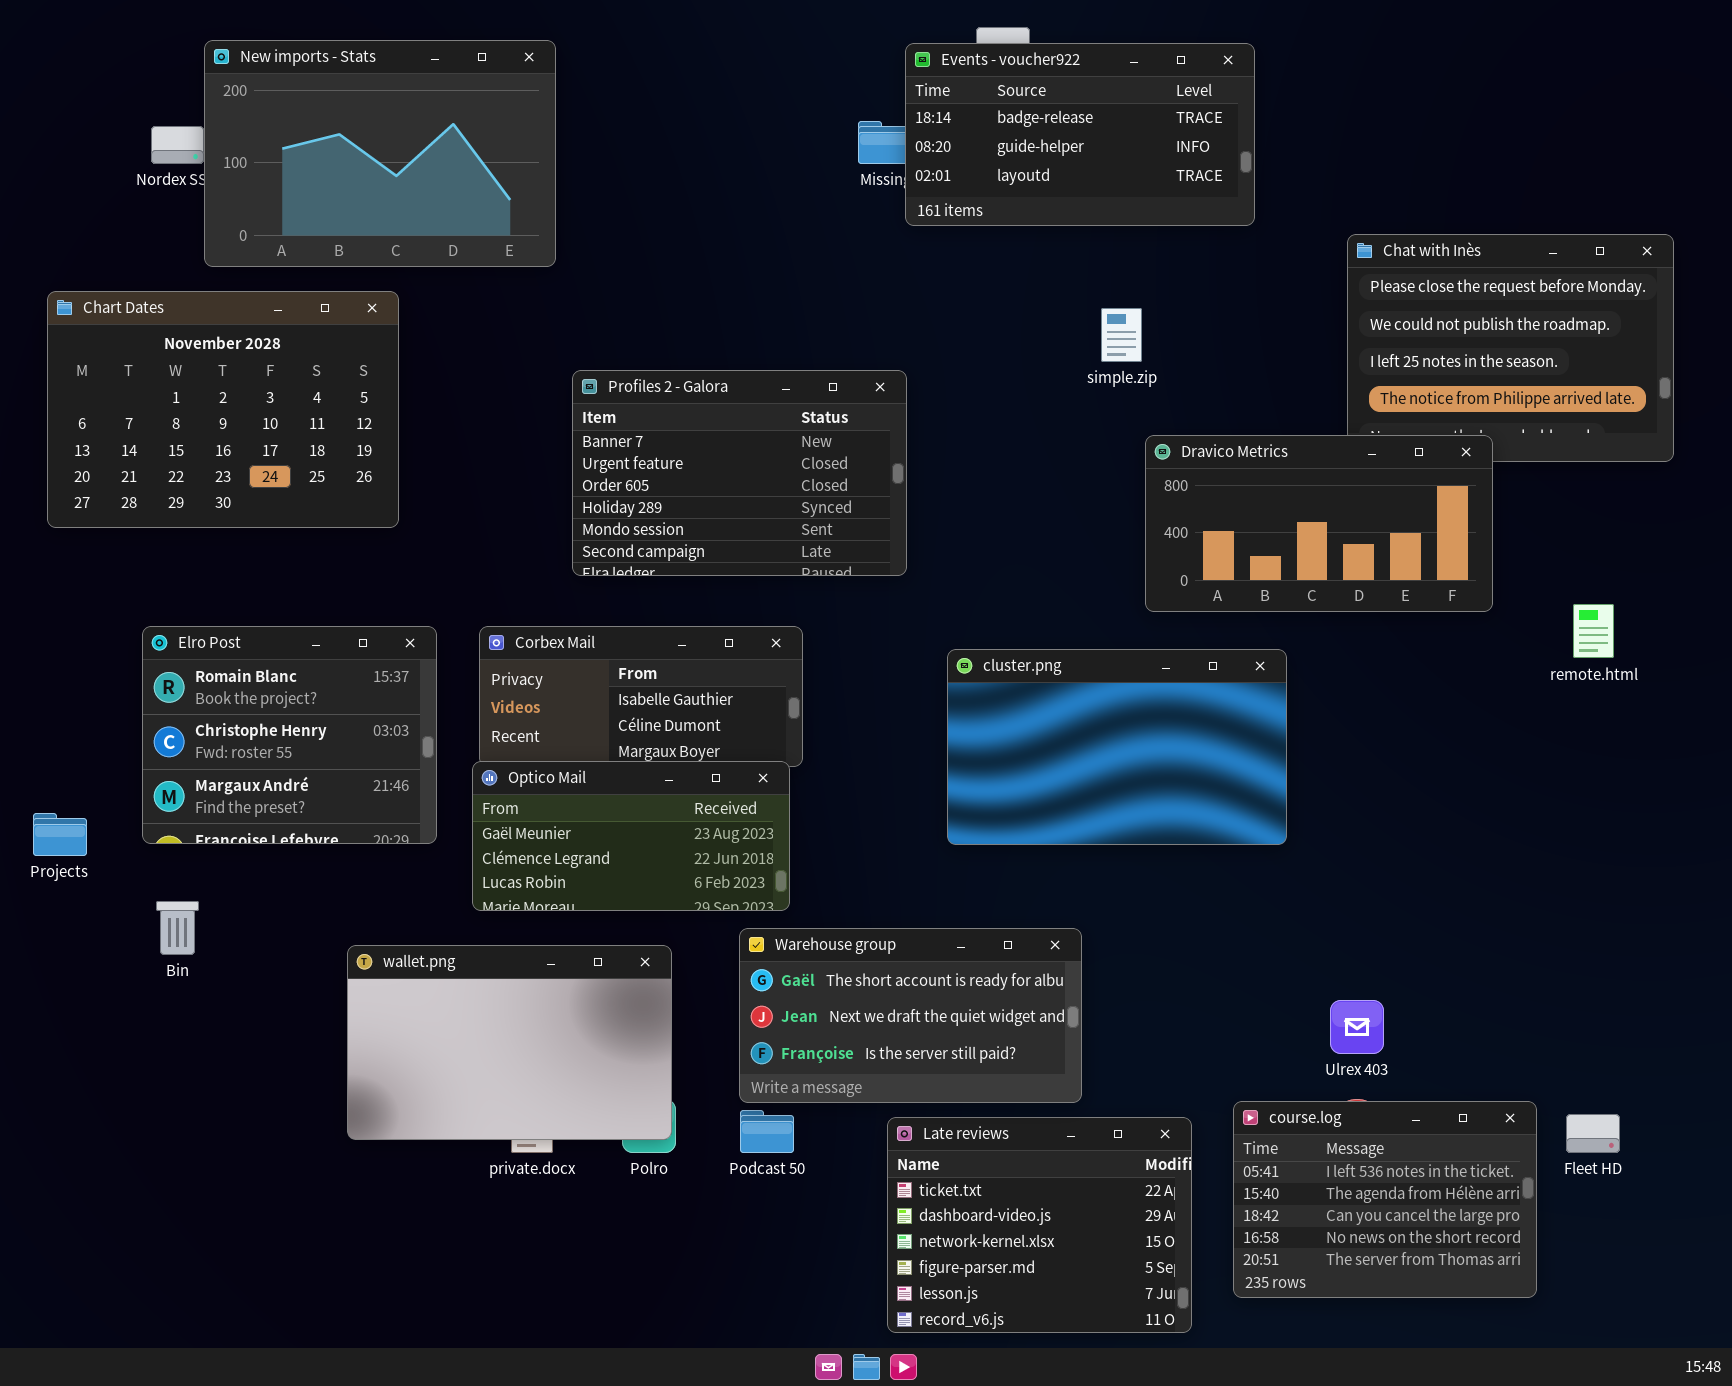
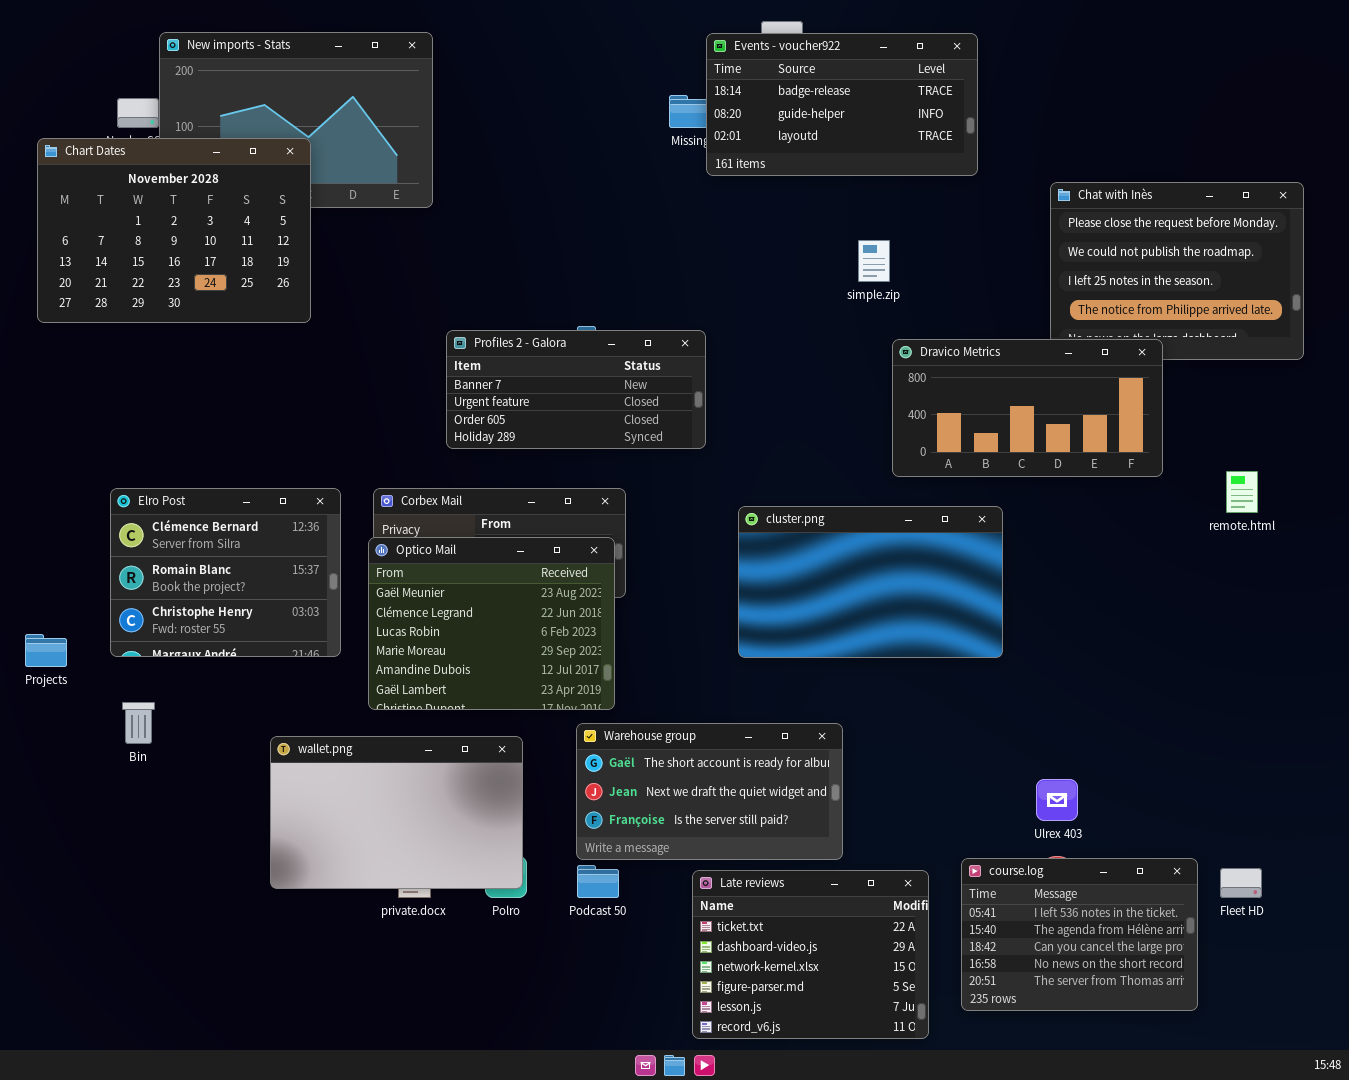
Chart Dates: [47,291,399,528] -> [37,138,311,323], moved
Profiles 2 - Galora: [572,370,907,576] -> [446,330,706,449], resized
Elro Post: [142,626,437,844] -> [110,488,341,657], scrolled up 1 row
Optico Mail: [472,761,790,911] -> [368,537,615,710], resized

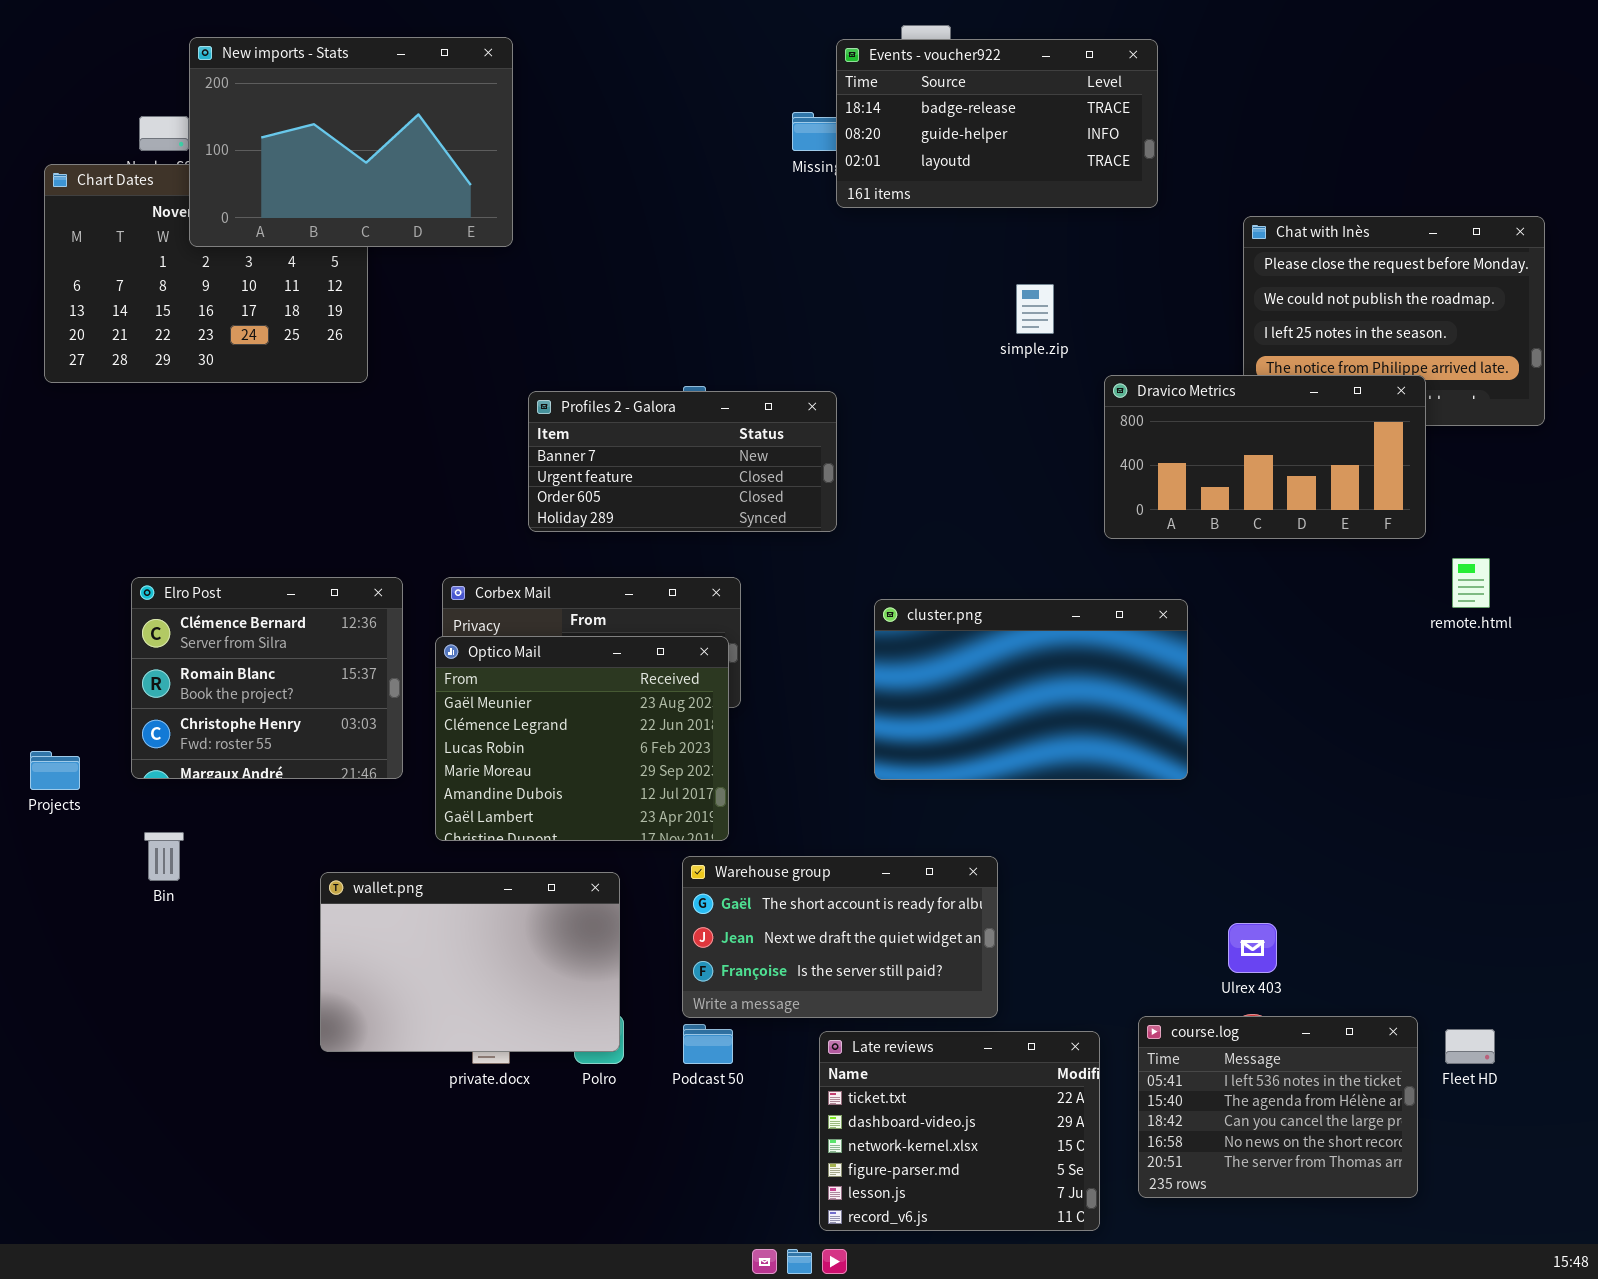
New imports - Stats: [159,32,433,208] -> [189,37,513,247], raised
Dravico Metrics: [892,339,1163,477] -> [1104,375,1426,539], moved

